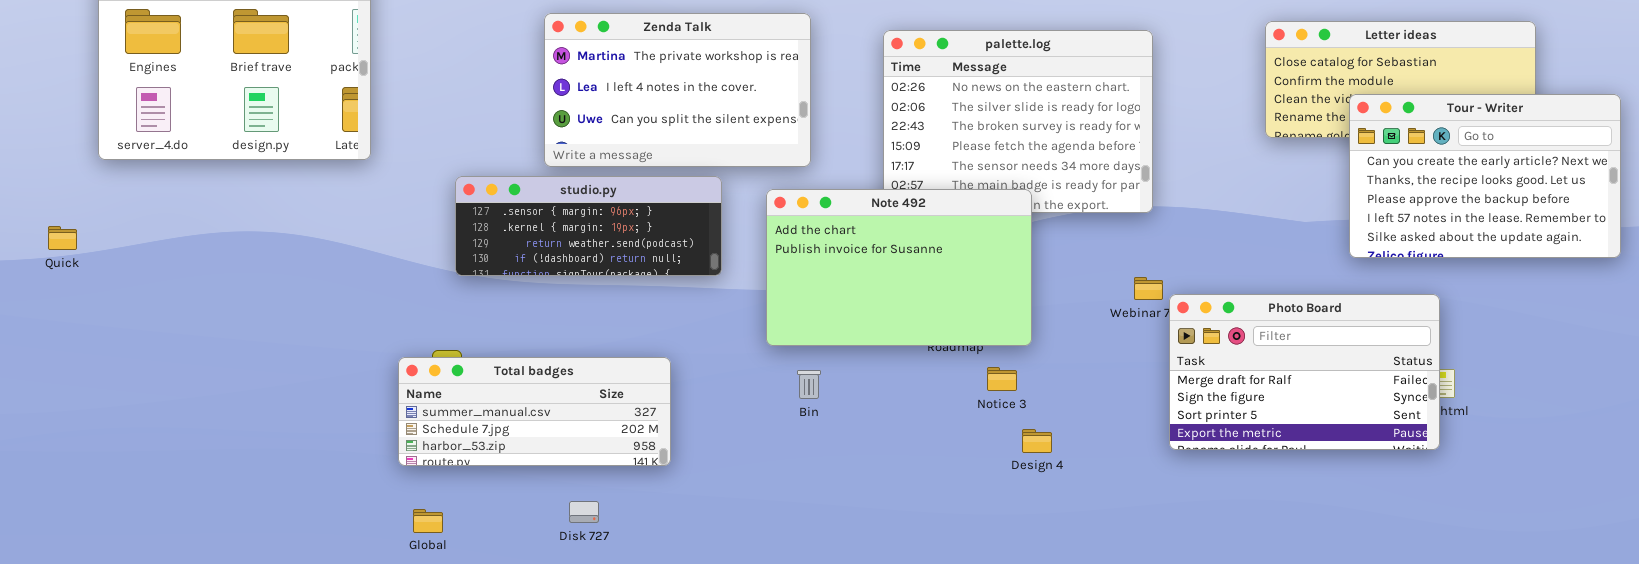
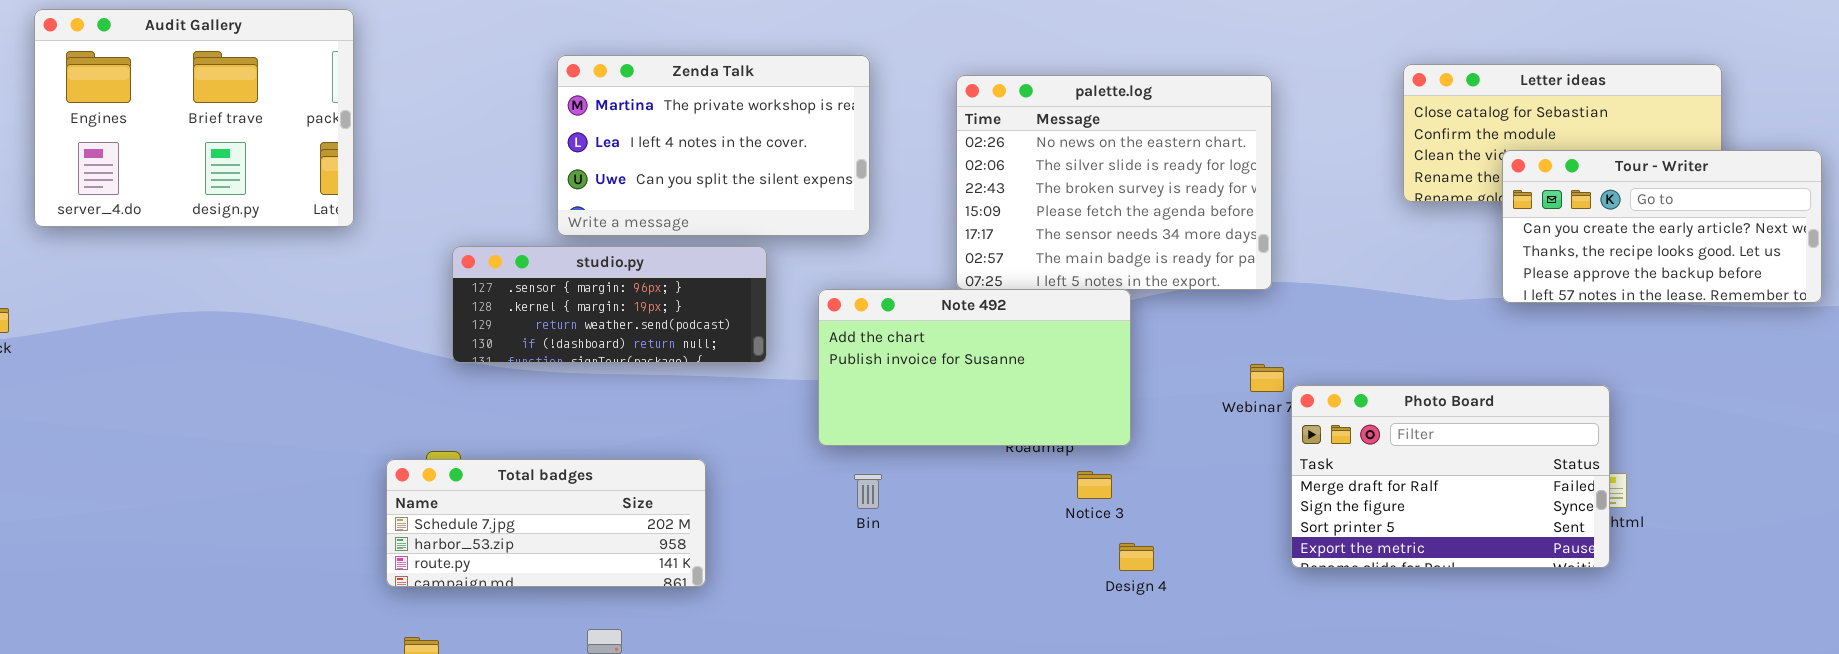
Tour - Writer: [1349,94,1621,258] -> [1502,150,1822,303], resized
Note 492: [766,189,1032,346] -> [818,289,1131,446], resized
Total badges: [398,357,671,466] -> [386,459,706,587], scrolled down 1 row

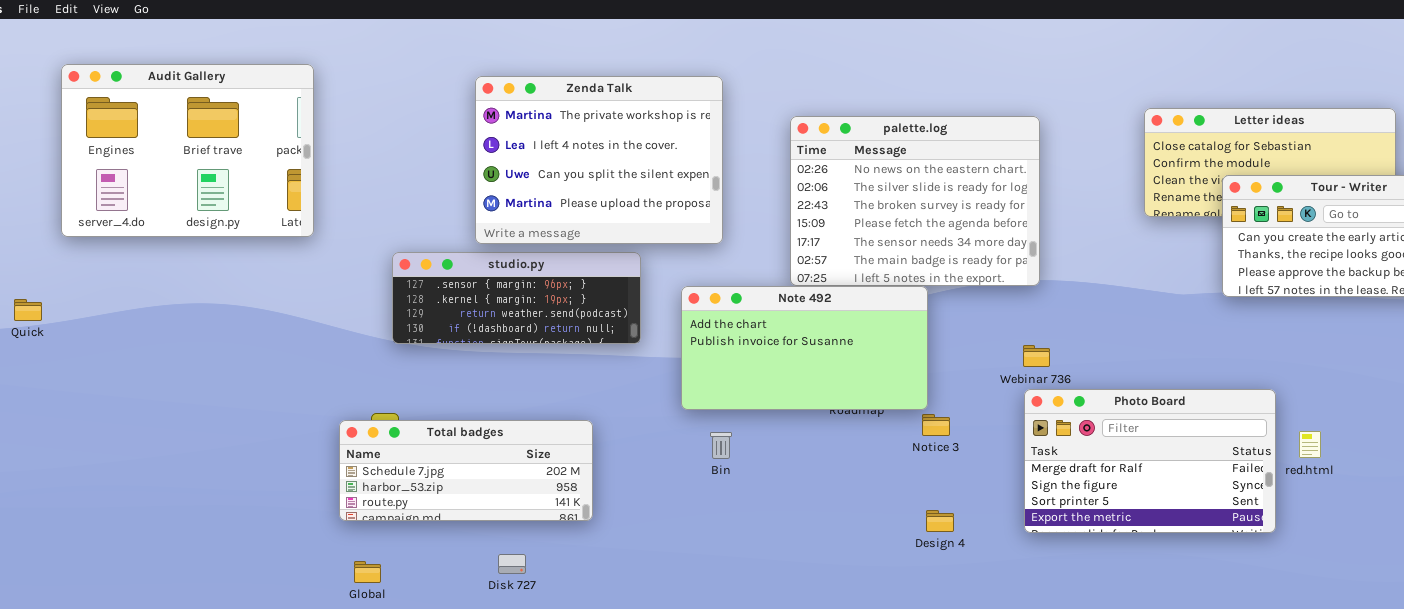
Zenda Talk: [557,55,870,236] -> [475,76,723,244], resized
Photo Board: [1291,385,1610,568] -> [1024,389,1276,533], moved
Notice 3: [1077,471,1112,499] -> [922,414,950,436], moved
Design 4: [1119,543,1154,571] -> [926,510,954,532], moved

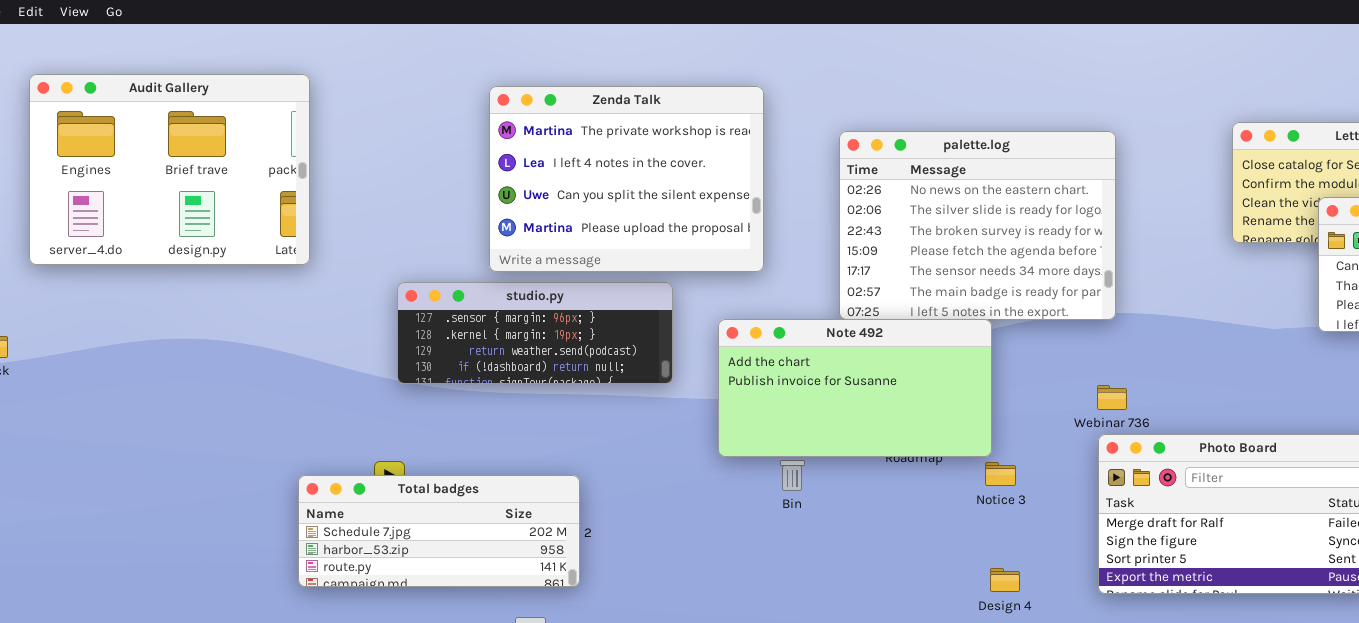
Total badges: [339,420,593,521] -> [298,475,580,587], moved
Bin: [710,432,732,459] -> [780,460,805,491], moved

